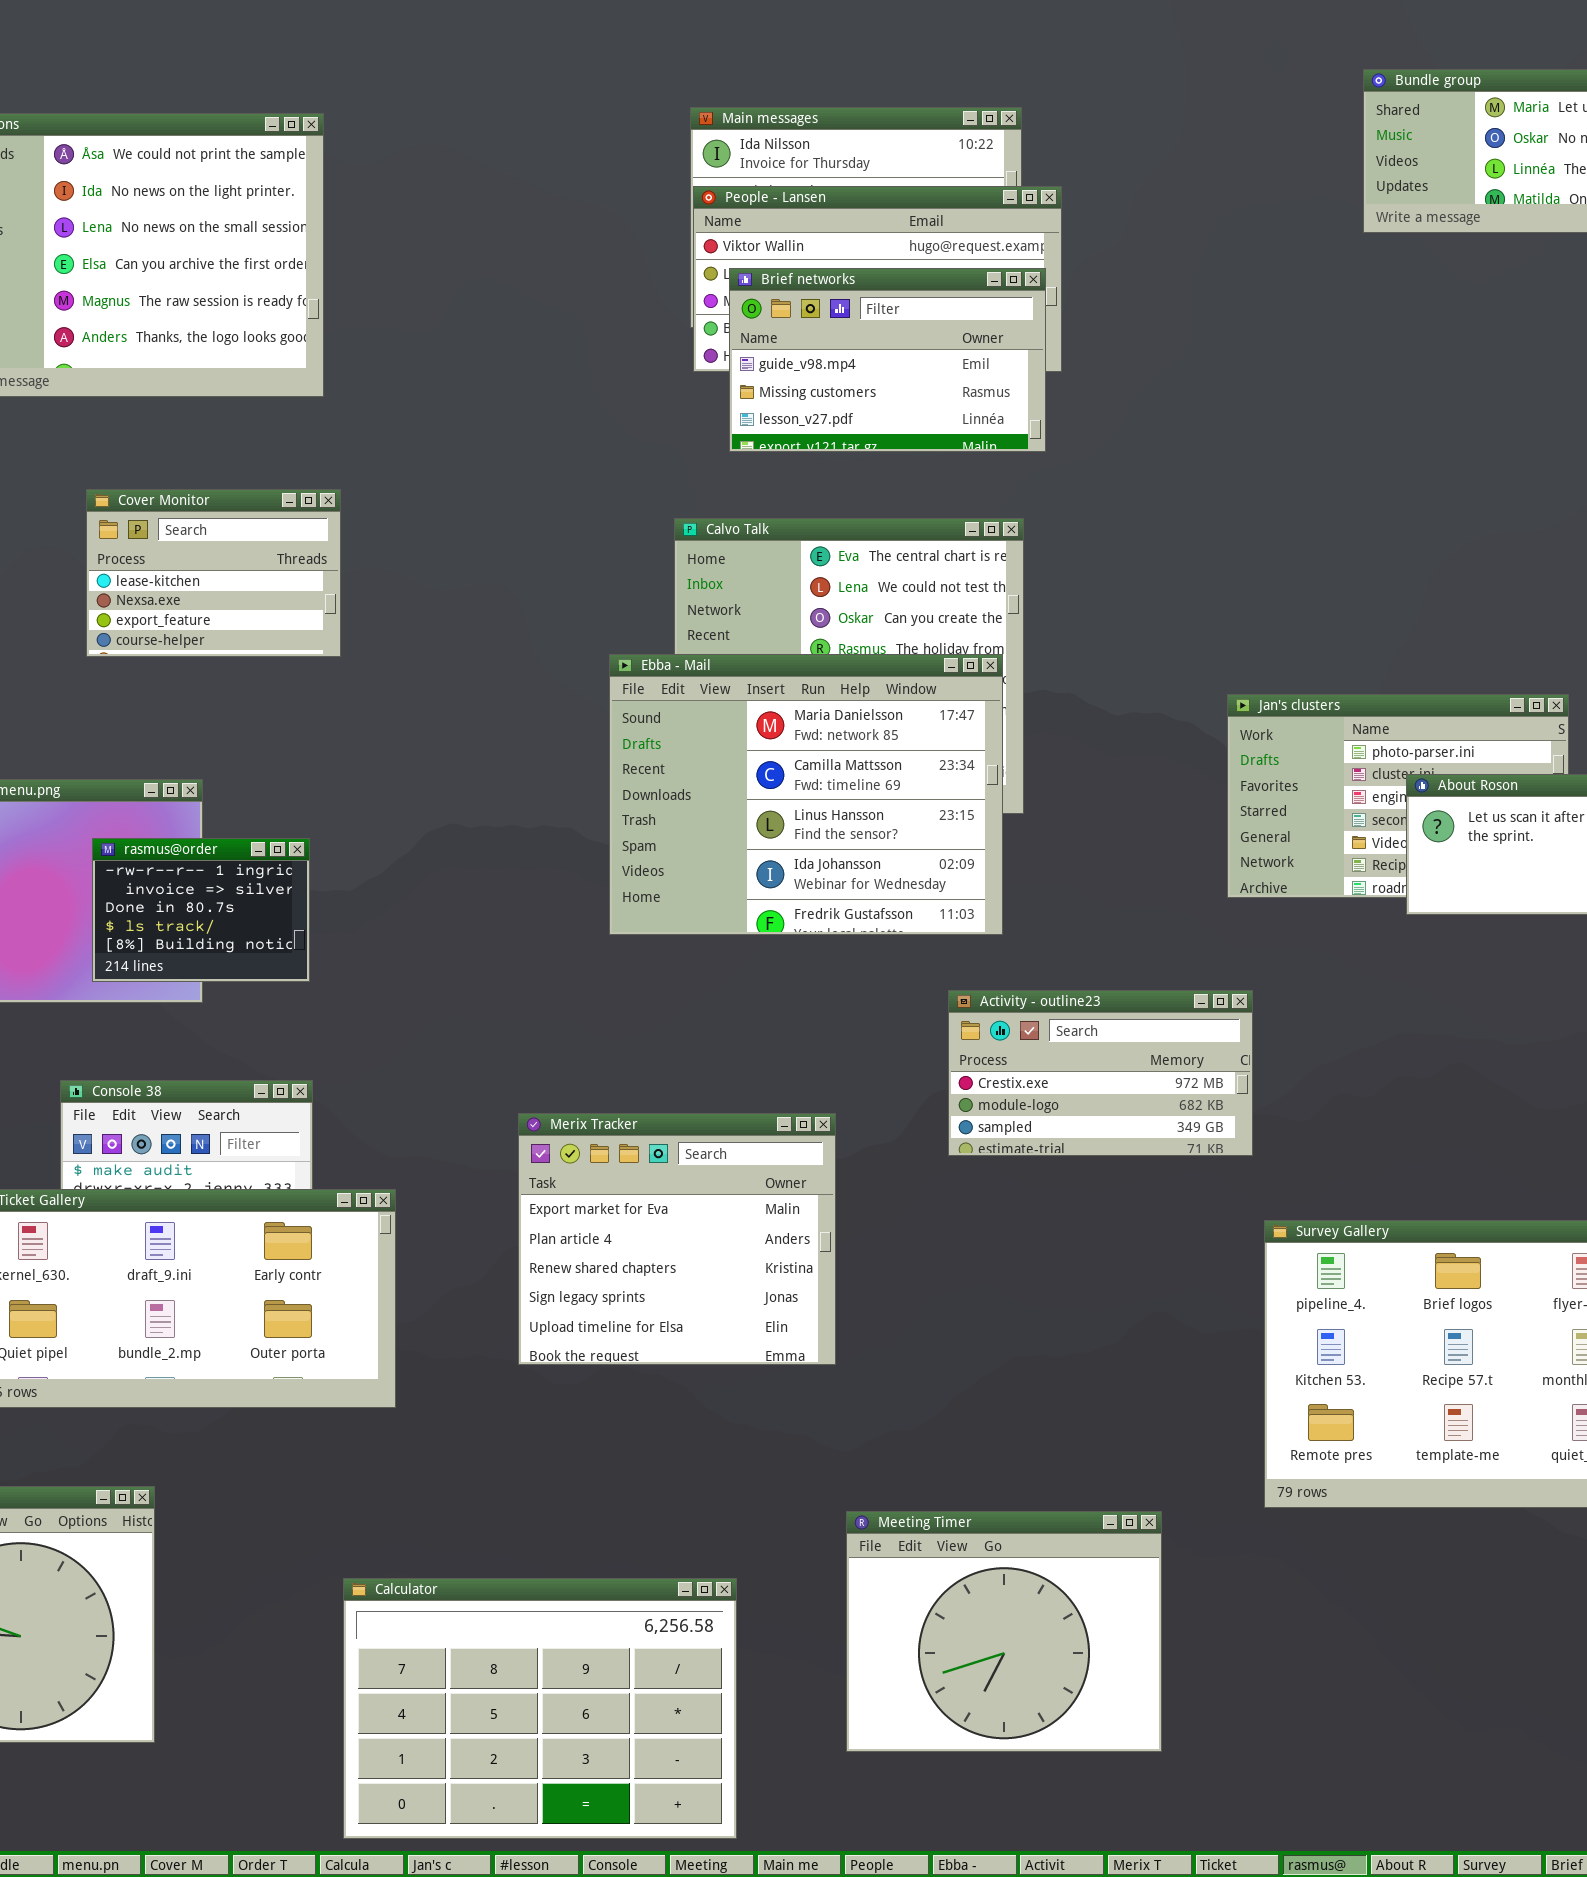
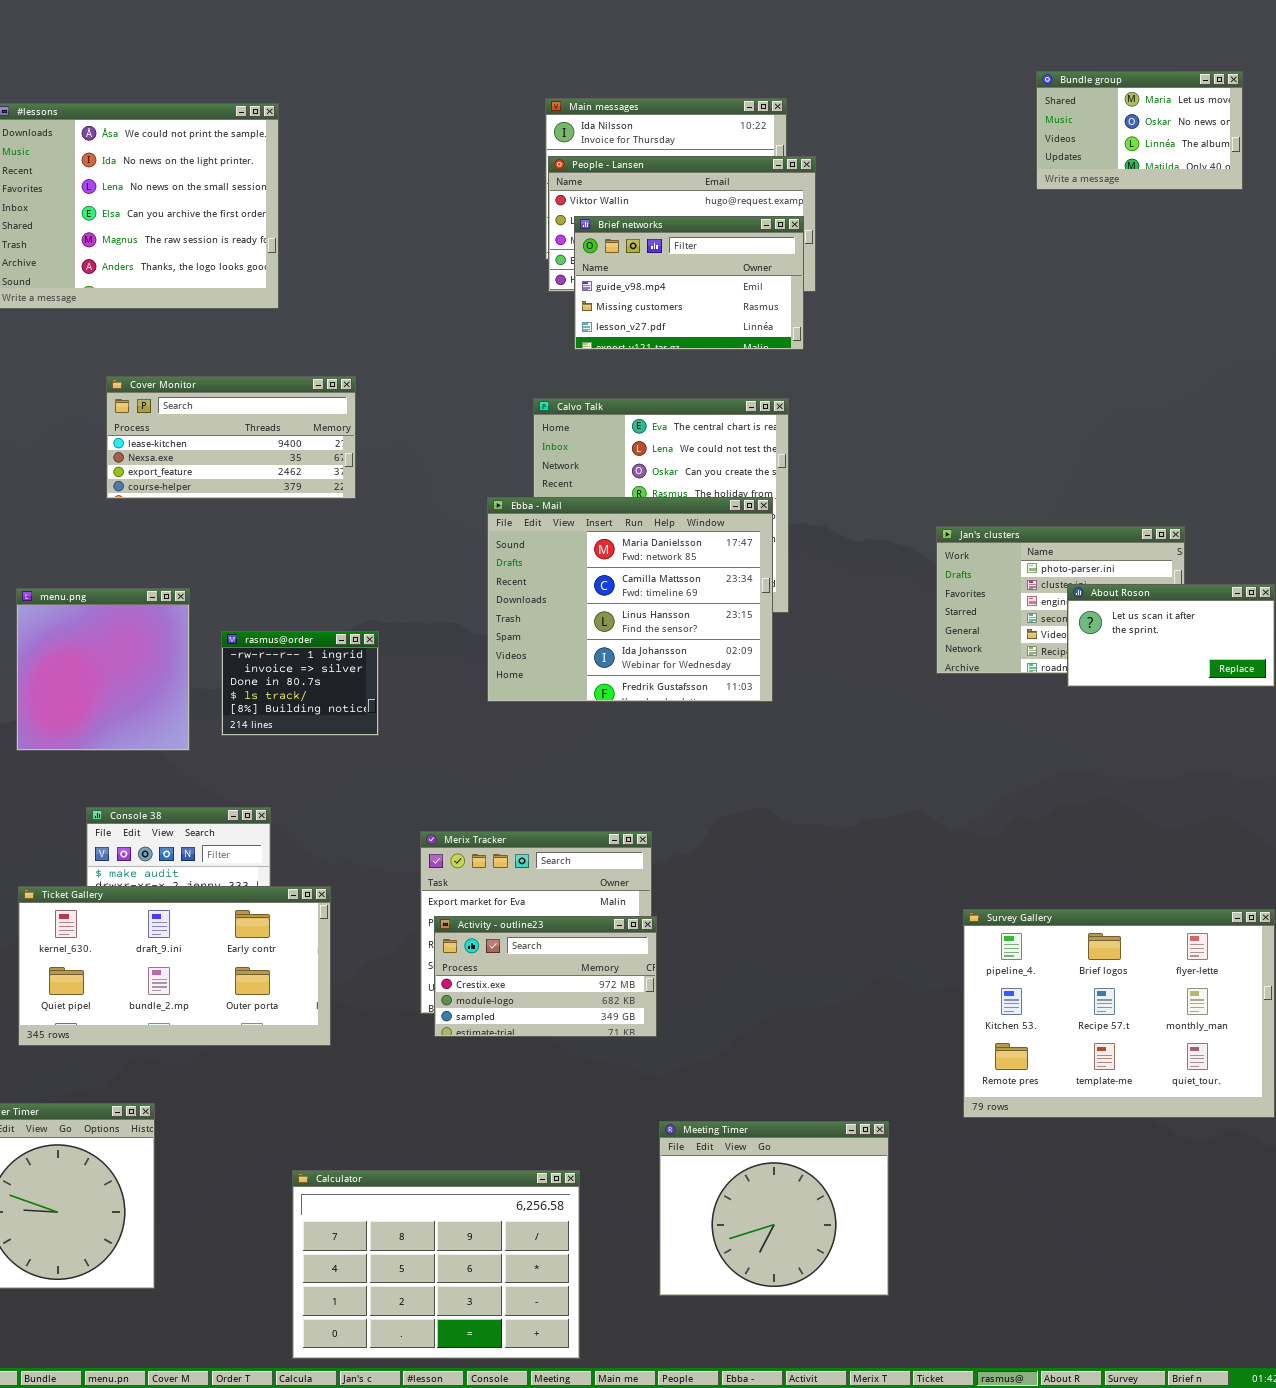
Cover Monitor: [86,489,341,657] -> [106,376,356,499], resized
rasmus@order: [92,838,310,982] -> [221,631,379,736], moved
Activity - outline23: [948,990,1253,1156] -> [434,916,657,1037], moved

